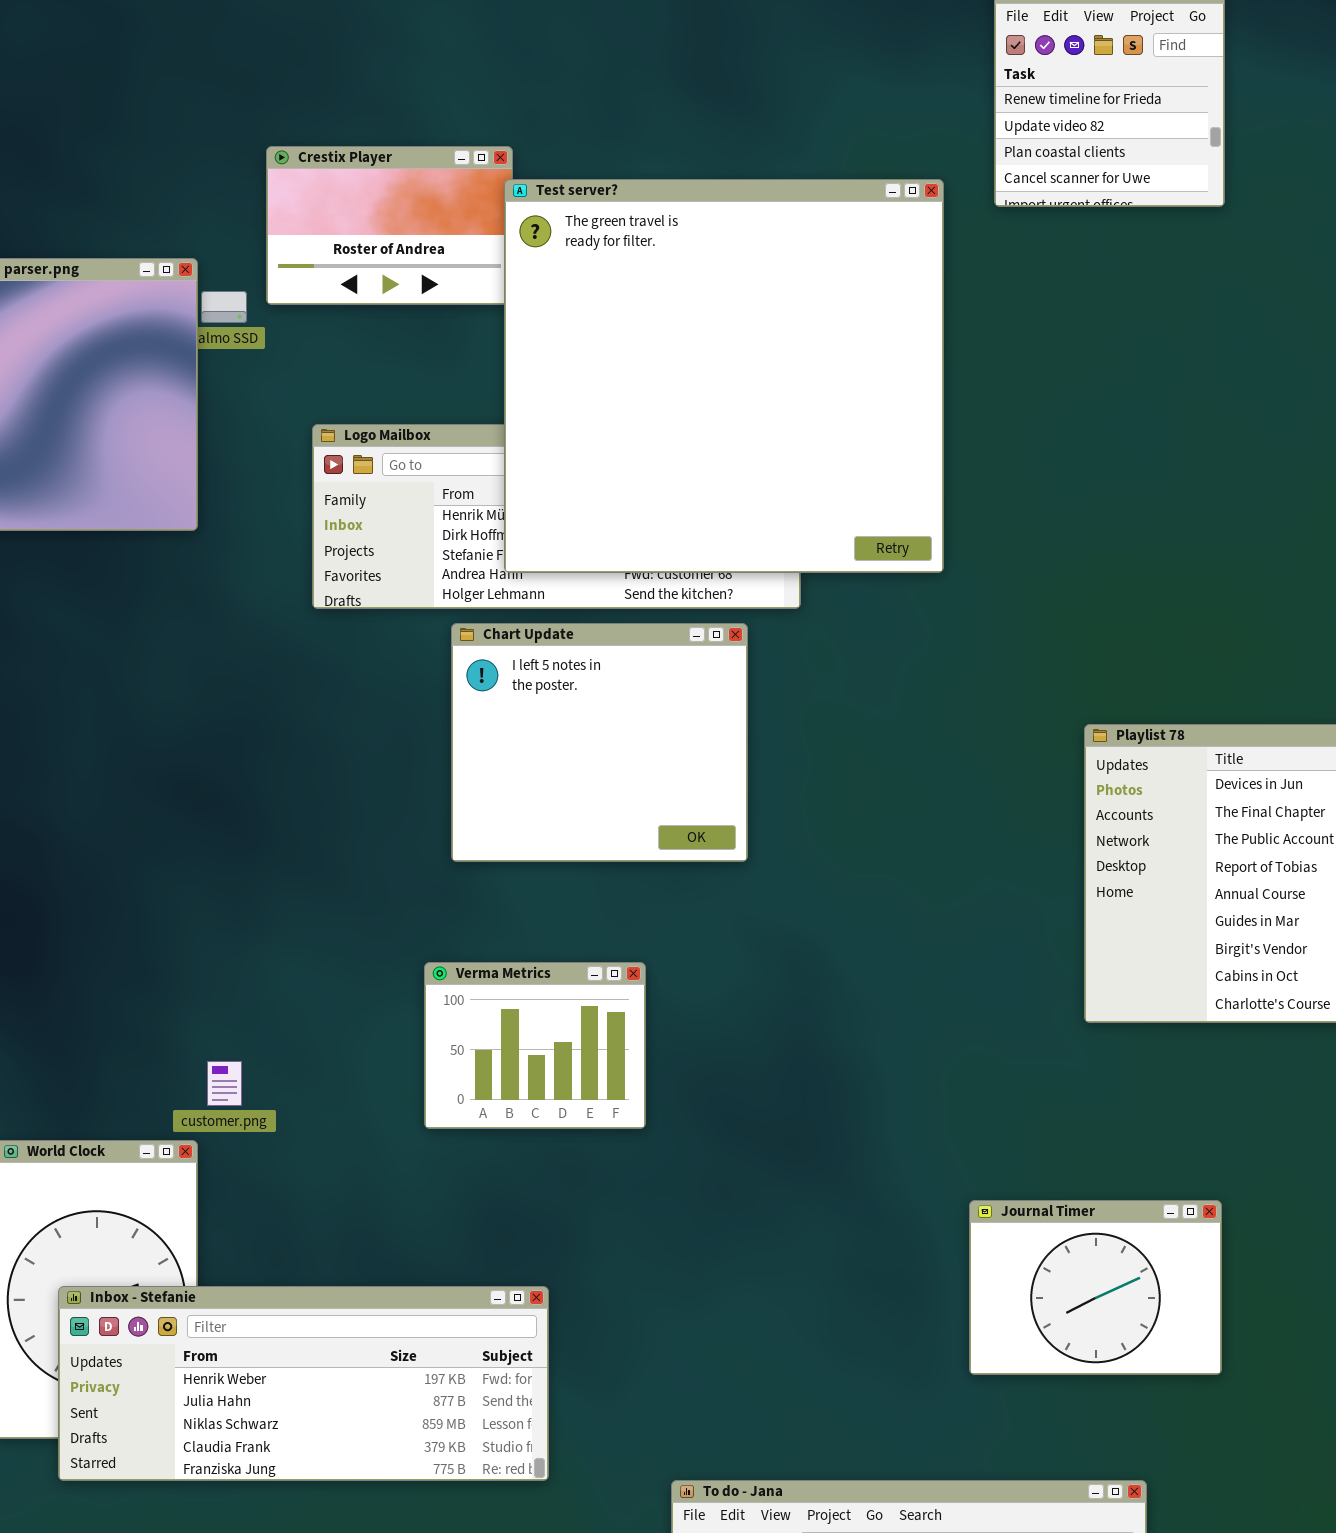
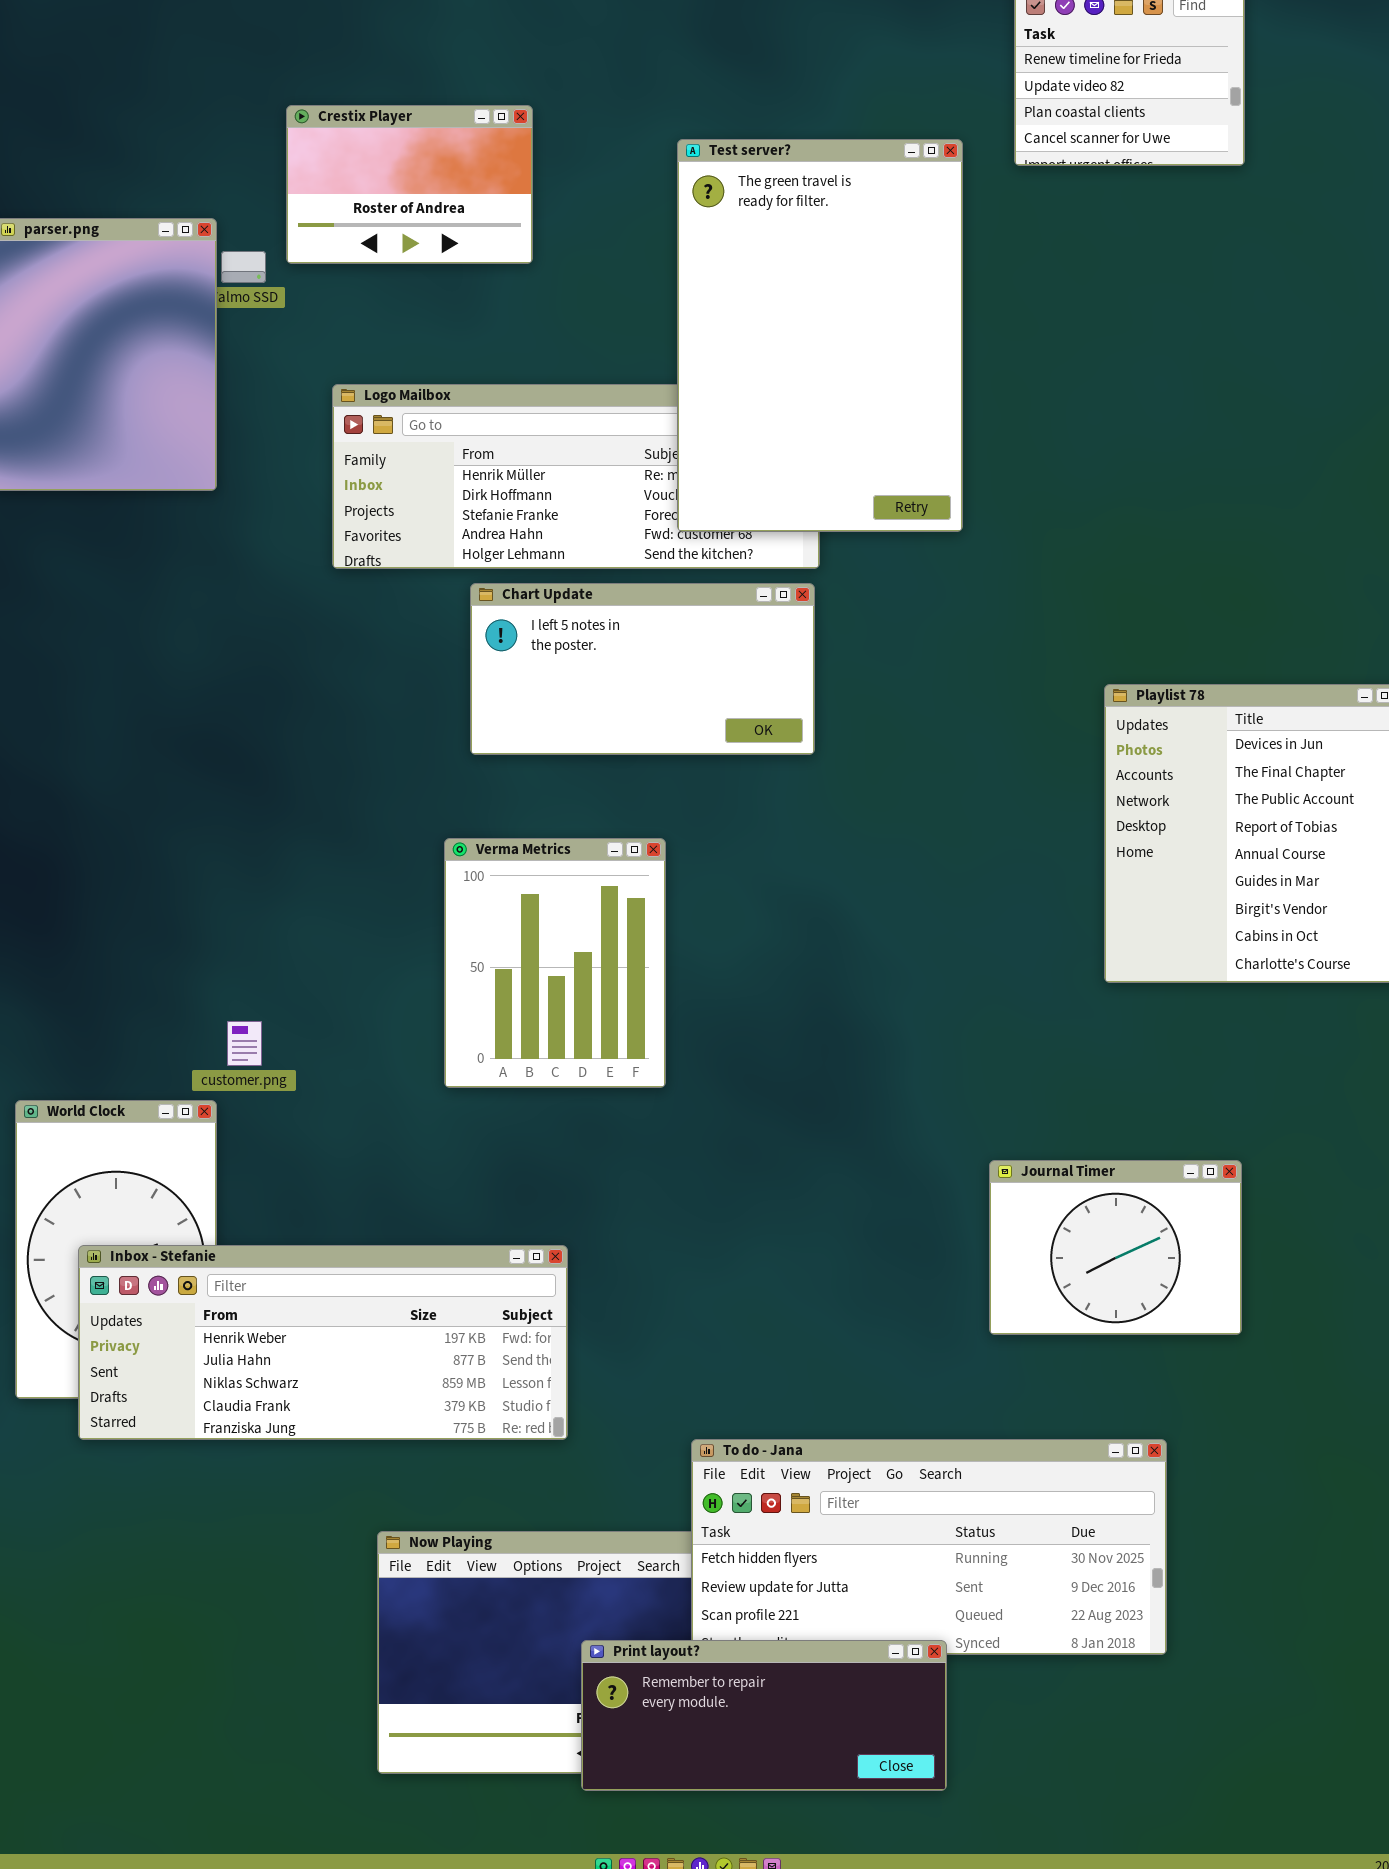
Test server?: [504,179,944,573] -> [677,139,963,532], resized
Chart Update: [451,623,748,862] -> [470,583,815,755], resized
Verma Metrics: [424,962,646,1129] -> [444,838,666,1088], resized

